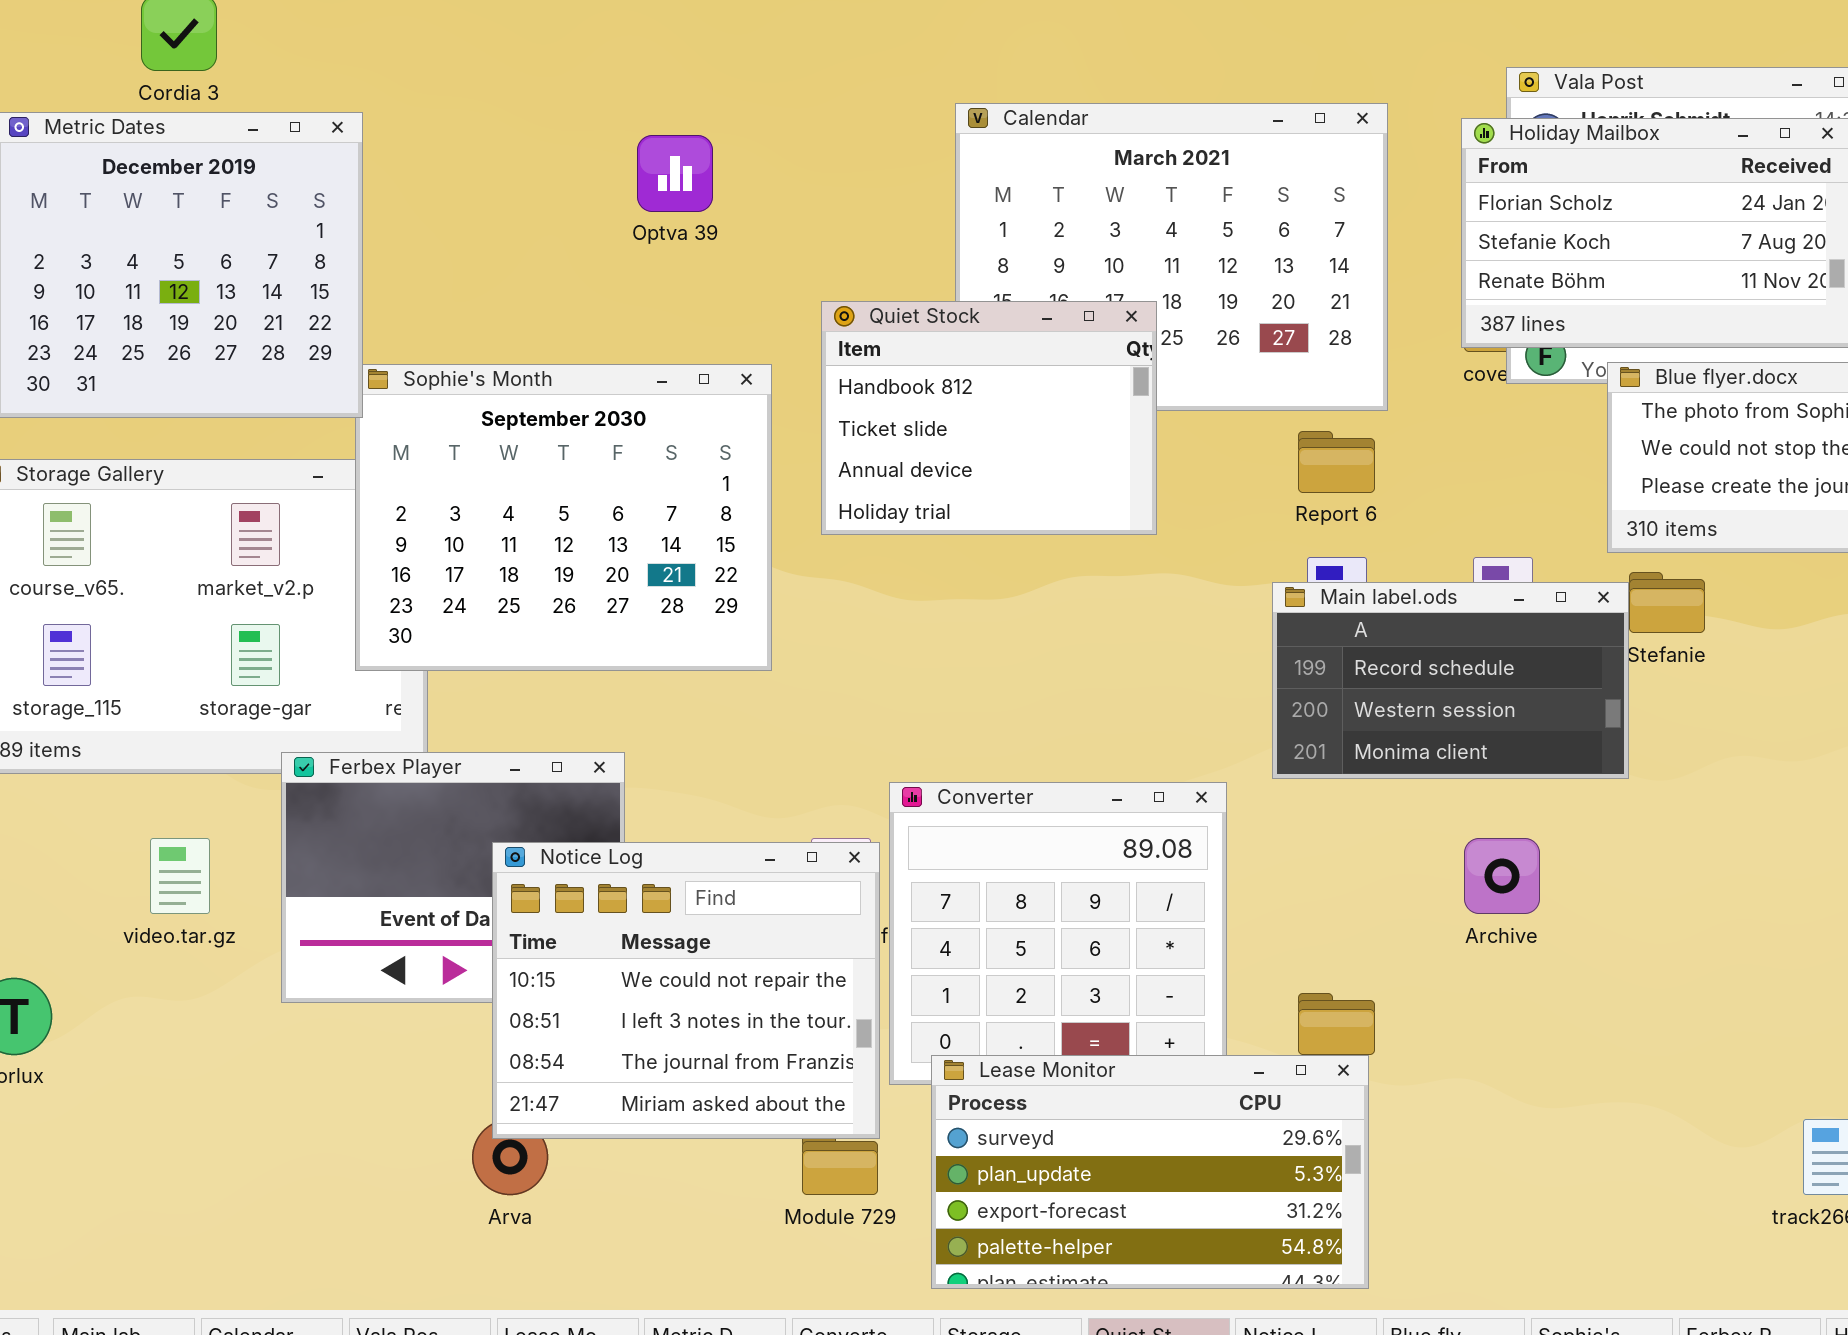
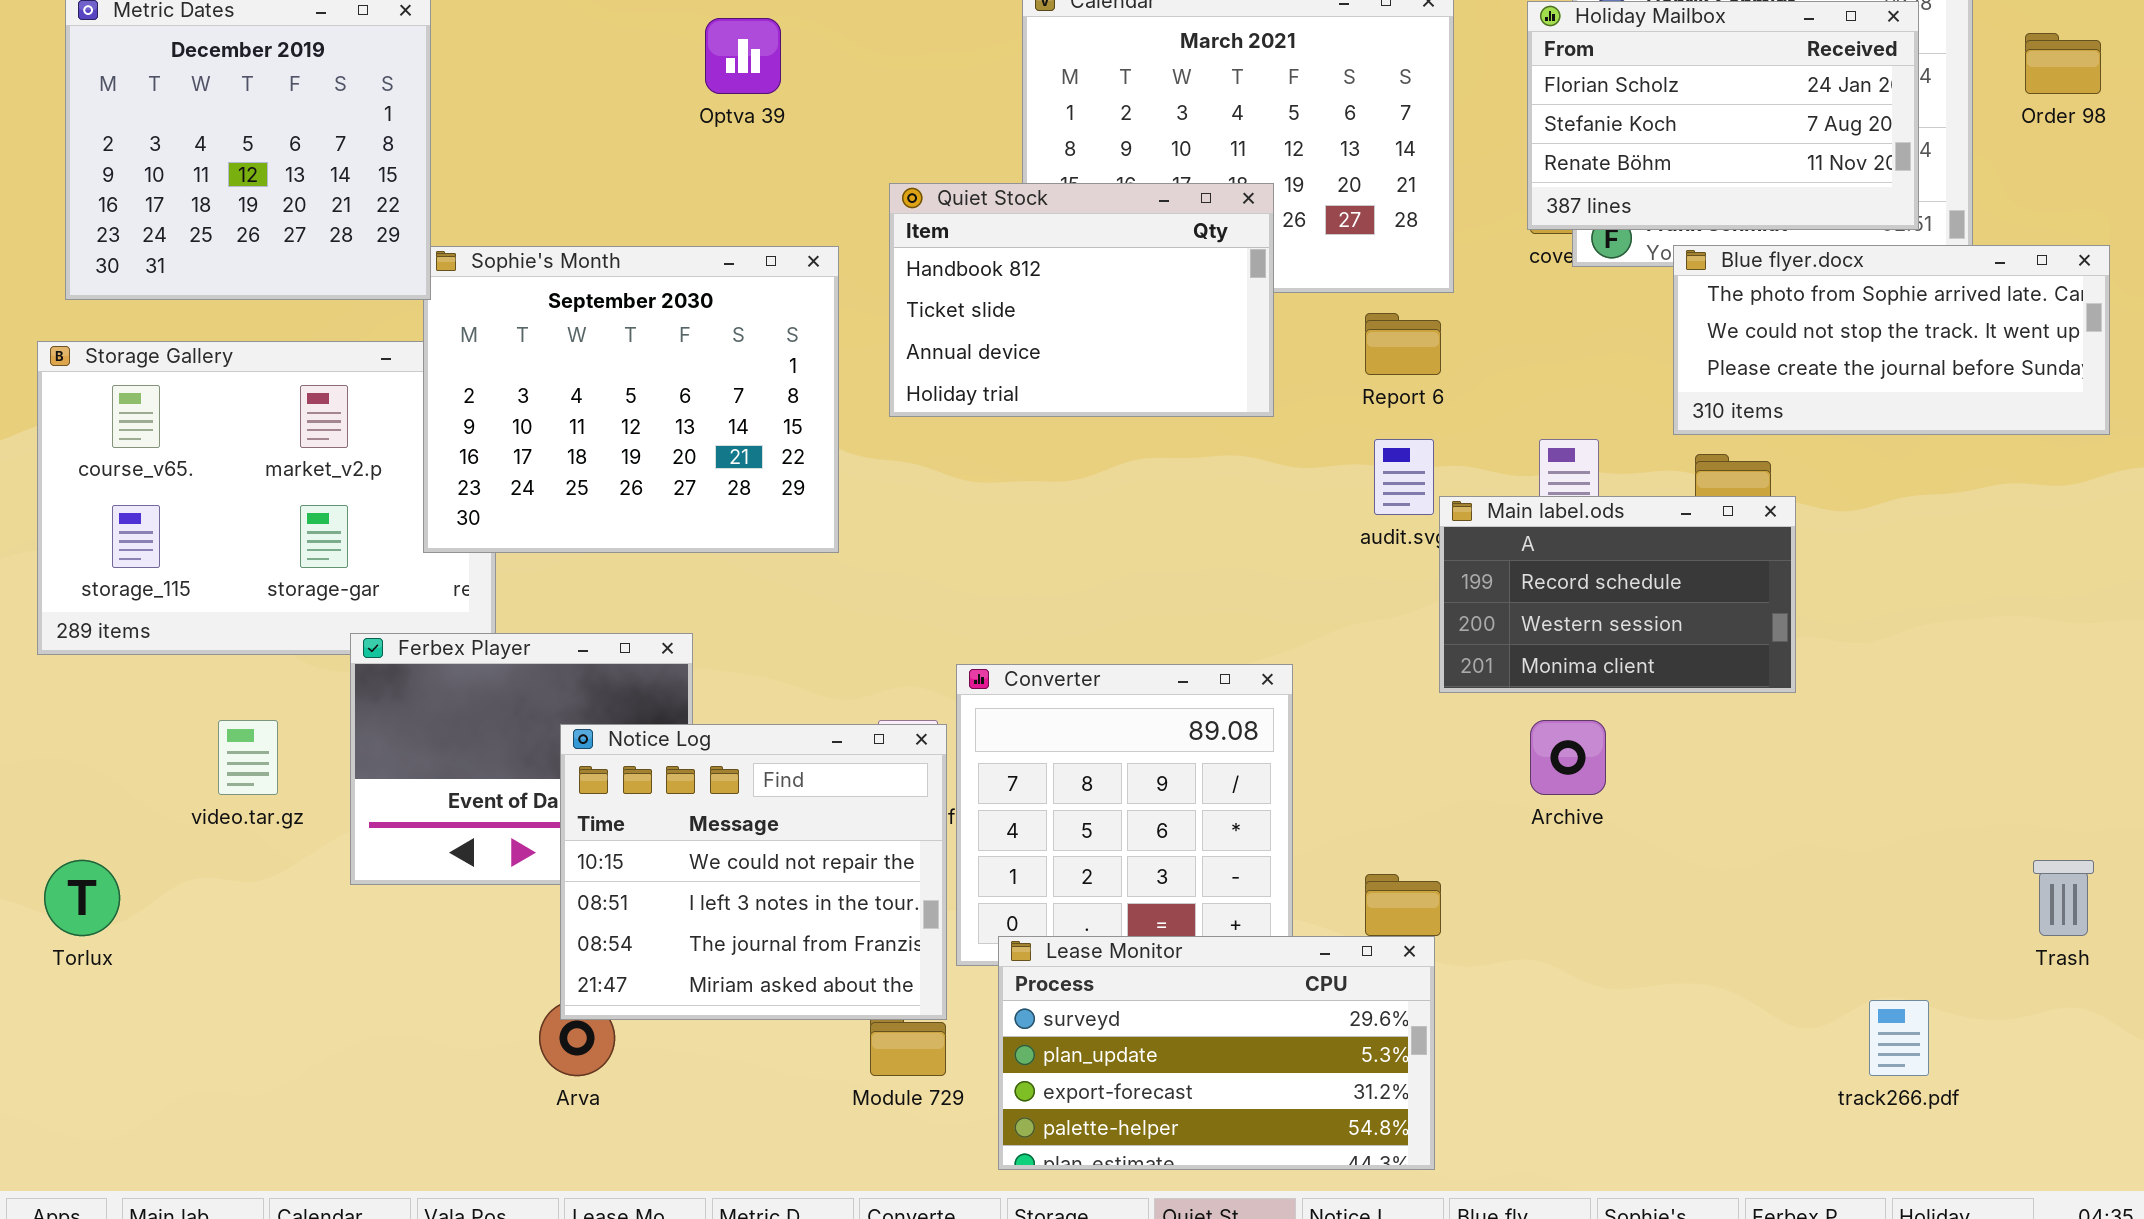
Quiet Stock: [821,301,1157,535] -> [889,183,1274,417], resized
Main label.ods: [1272,582,1629,779] -> [1439,496,1796,693], moved

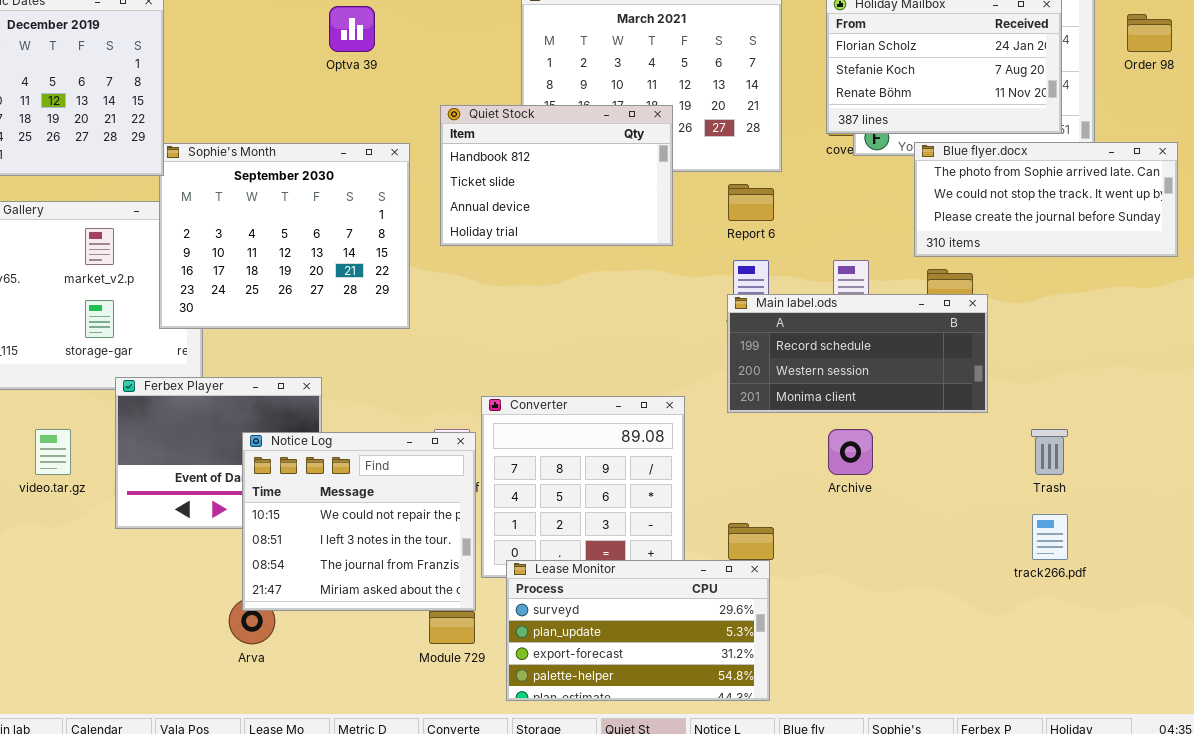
Main label.ods: [1439,496,1796,693] -> [727,294,988,413], resized
Trash: [2033,860,2094,936] -> [1031,429,1068,475], moved
track266.pdf: [1869,1000,1929,1076] -> [1032,514,1068,560], moved

